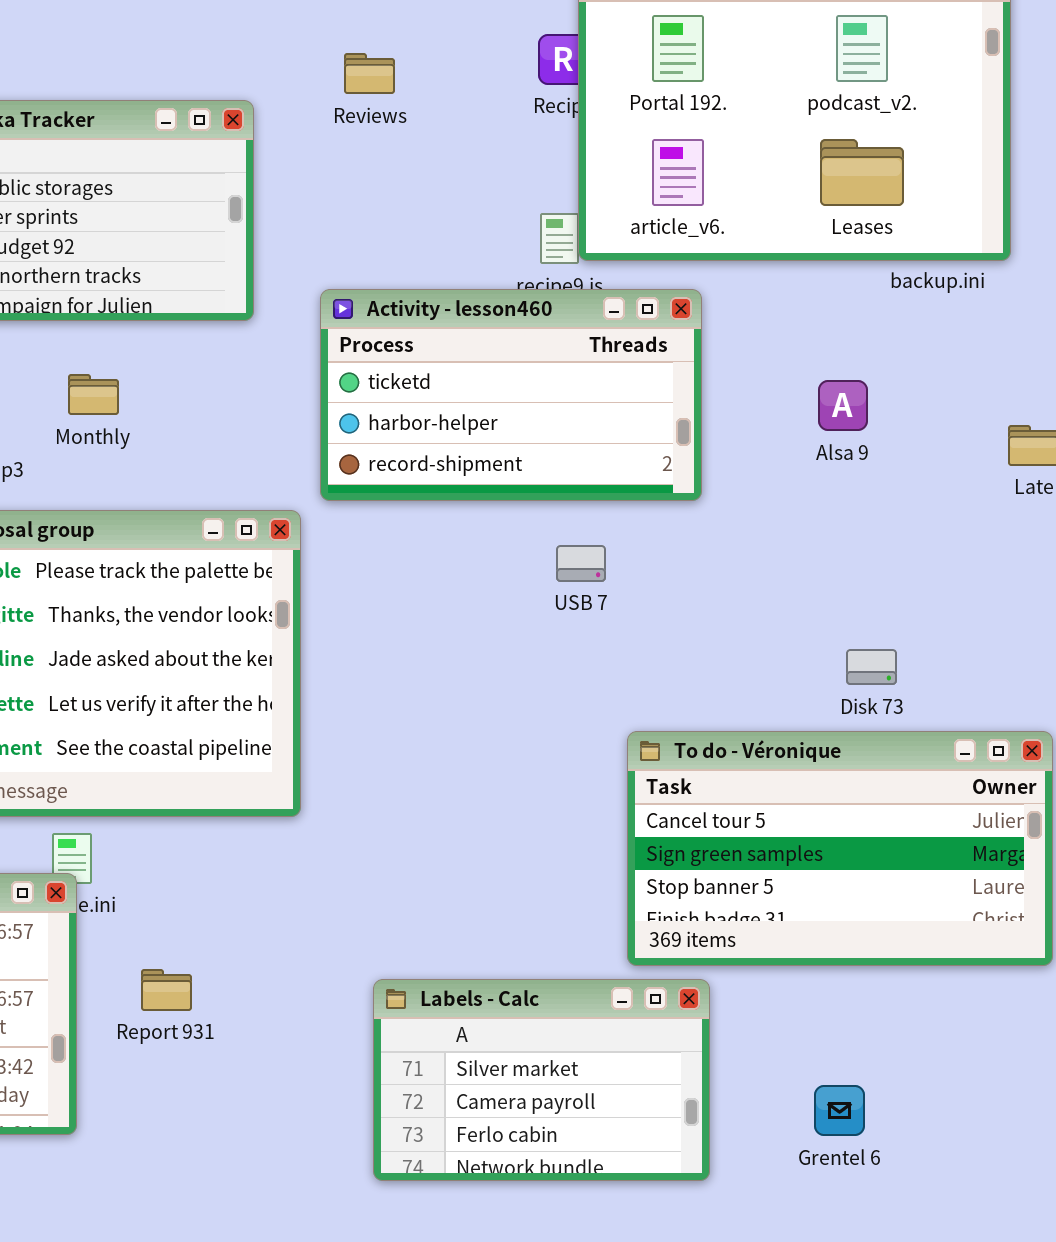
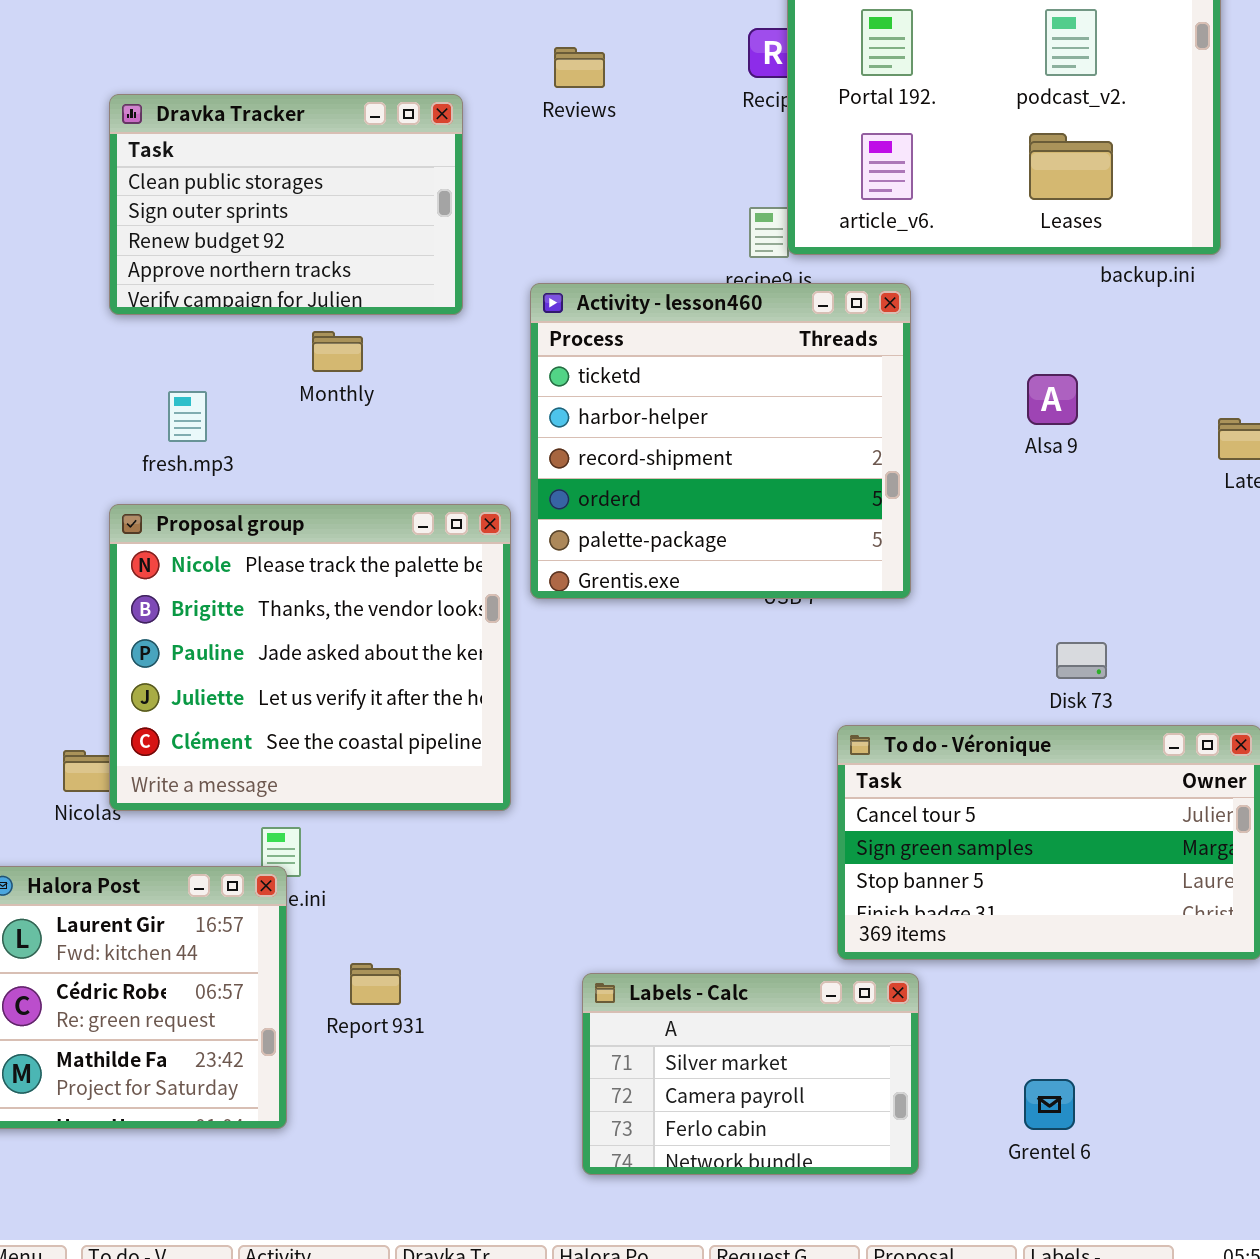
Activity - lesson460: [320,289,702,501] -> [530,283,911,599], resized
Monthly: [68,374,119,415] -> [312,331,363,372], moved

